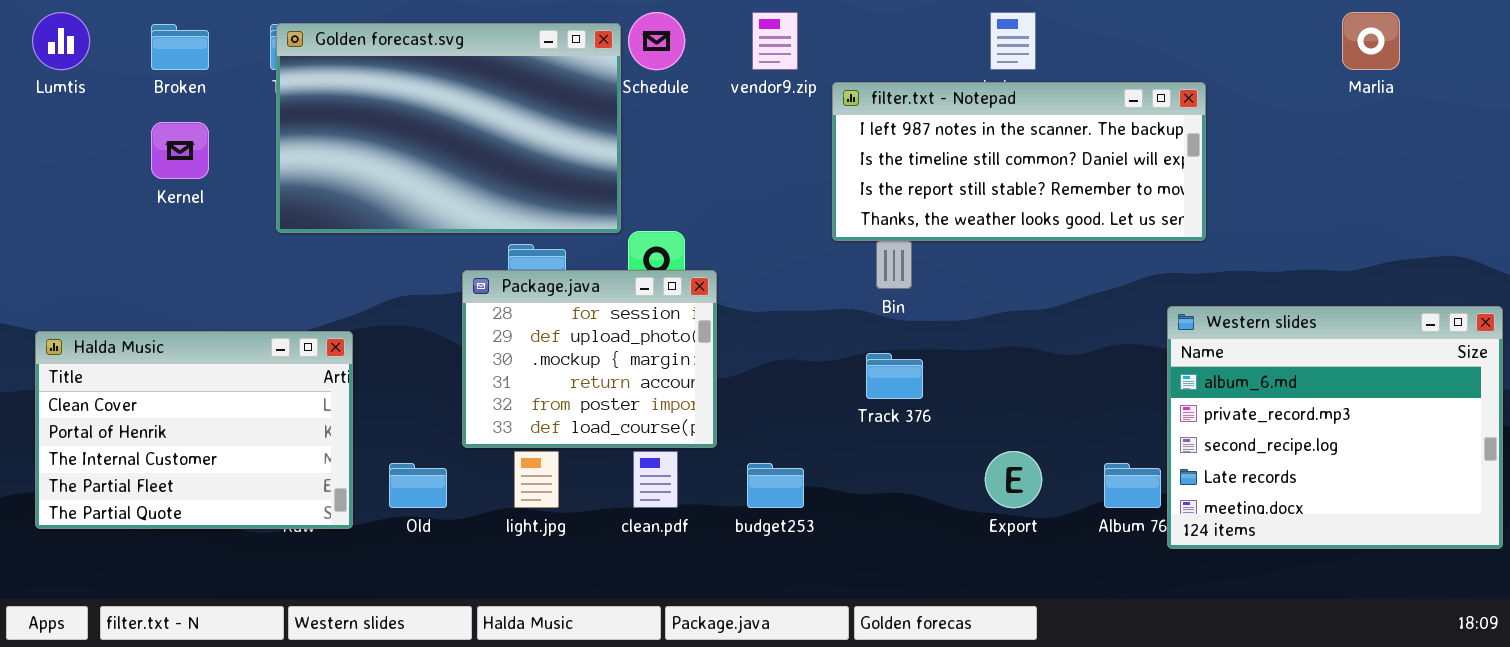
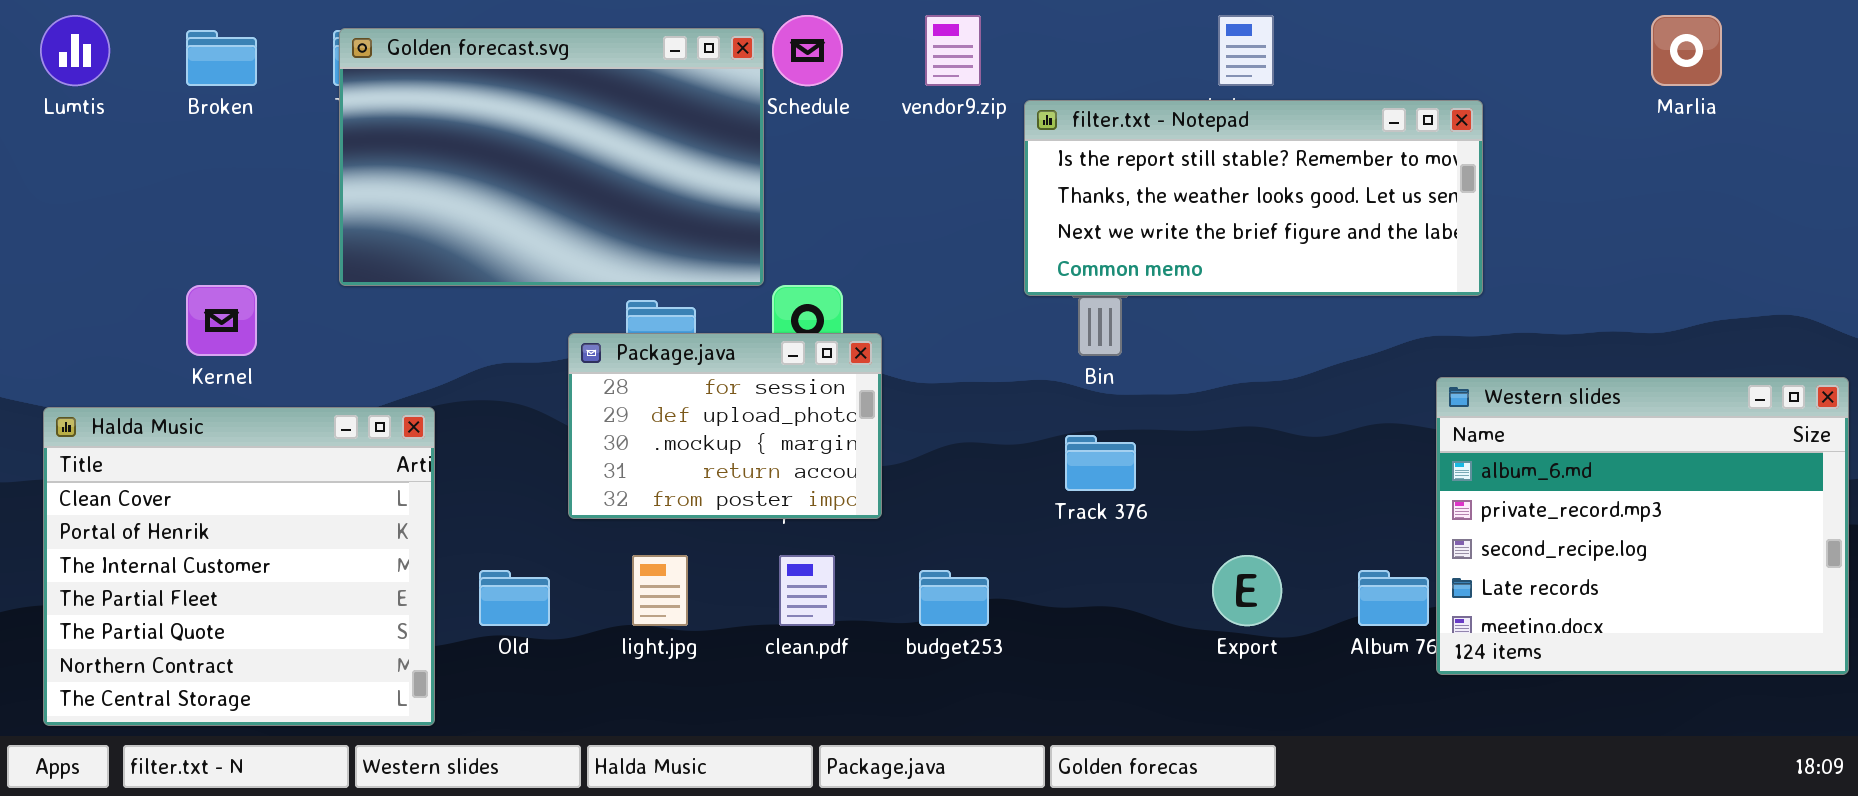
filter.txt - Notepad: [832,82,1206,241] -> [1024,100,1483,296], scrolled down 2 rows
Kernel: [151,122,209,179] -> [186,285,257,356], moved
Package.java: [462,270,717,448] -> [568,333,882,519], resized
Halda Music: [35,331,353,529] -> [43,407,435,726], resized

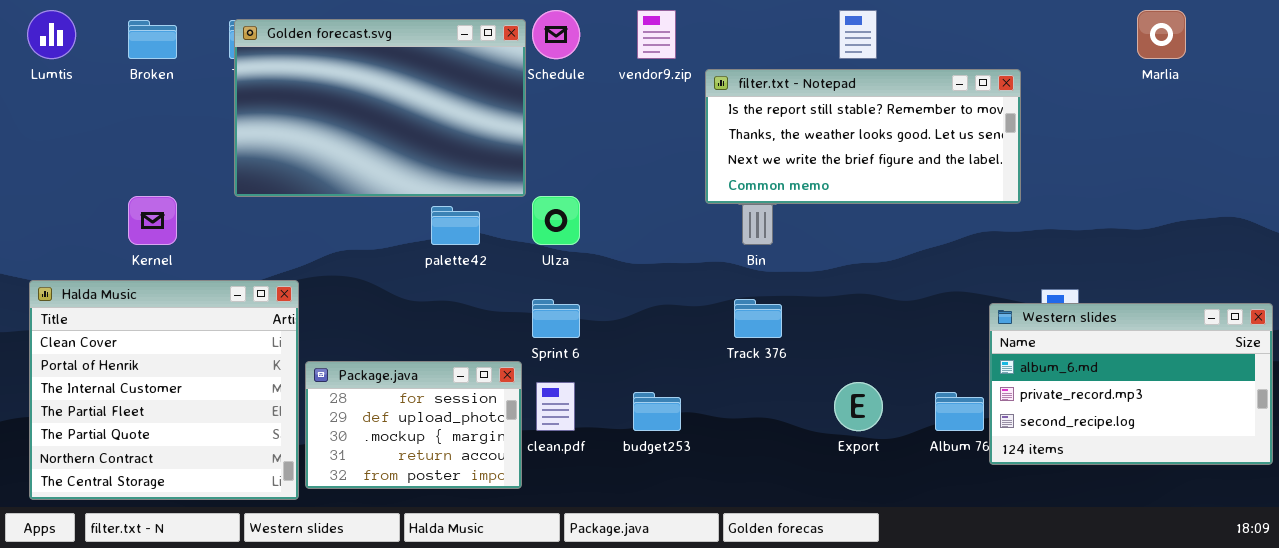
Package.java: [568,333,882,519] -> [305,361,522,489], moved
Western slides: [1436,377,1849,675] -> [989,303,1273,465], resized

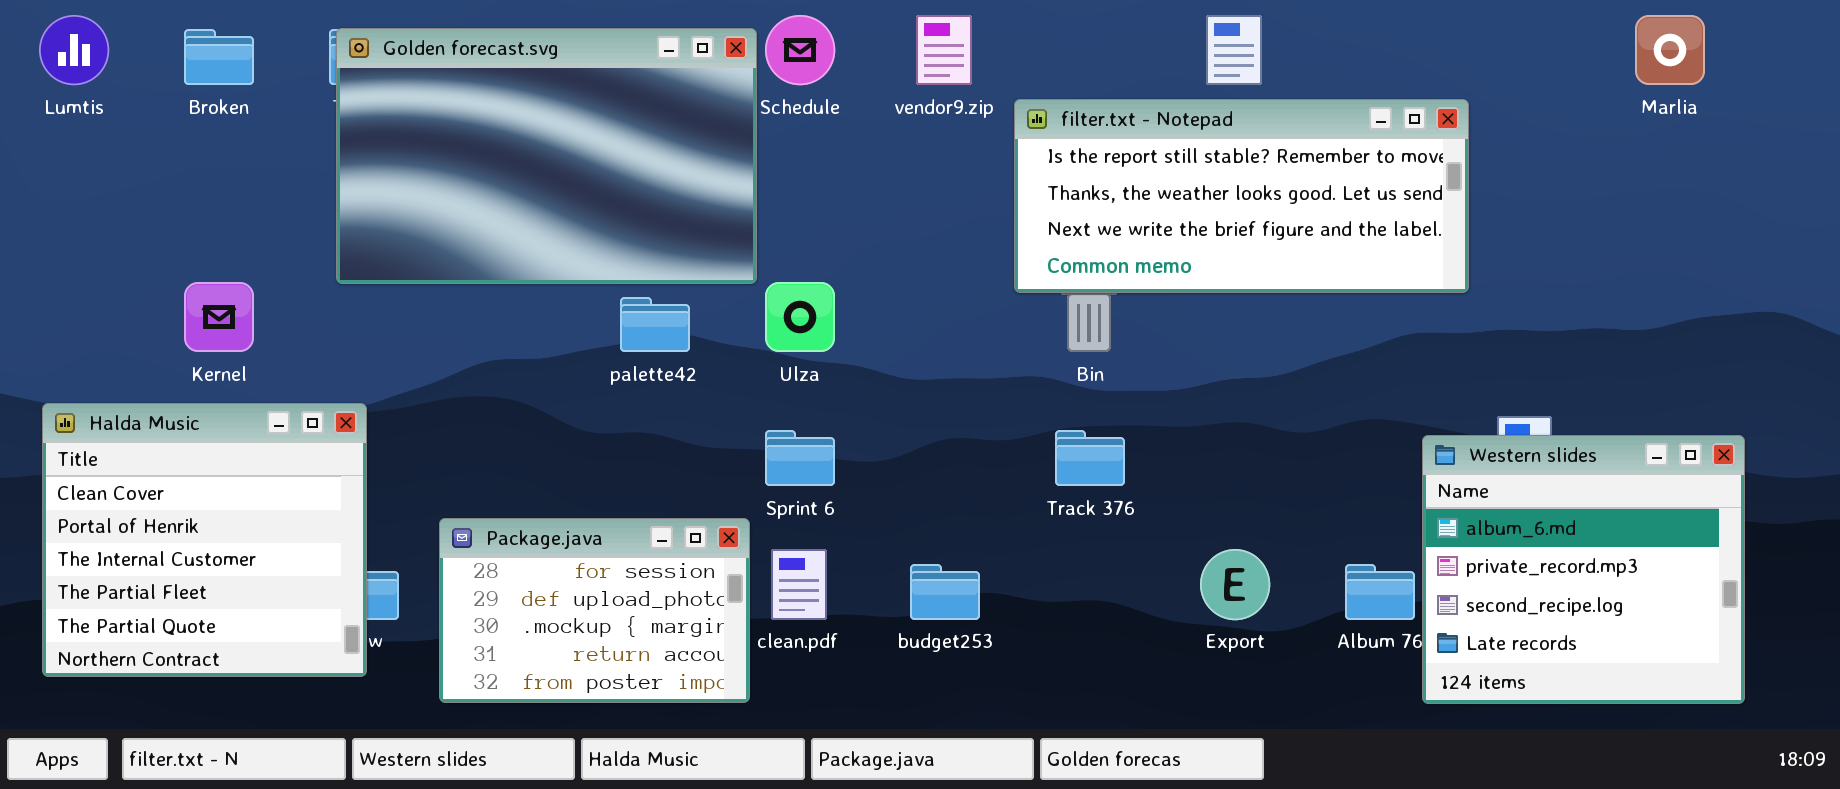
Halda Music: [29,280,299,500] -> [42,403,367,677], resized
Western slides: [989,303,1273,465] -> [1422,435,1745,704], resized

